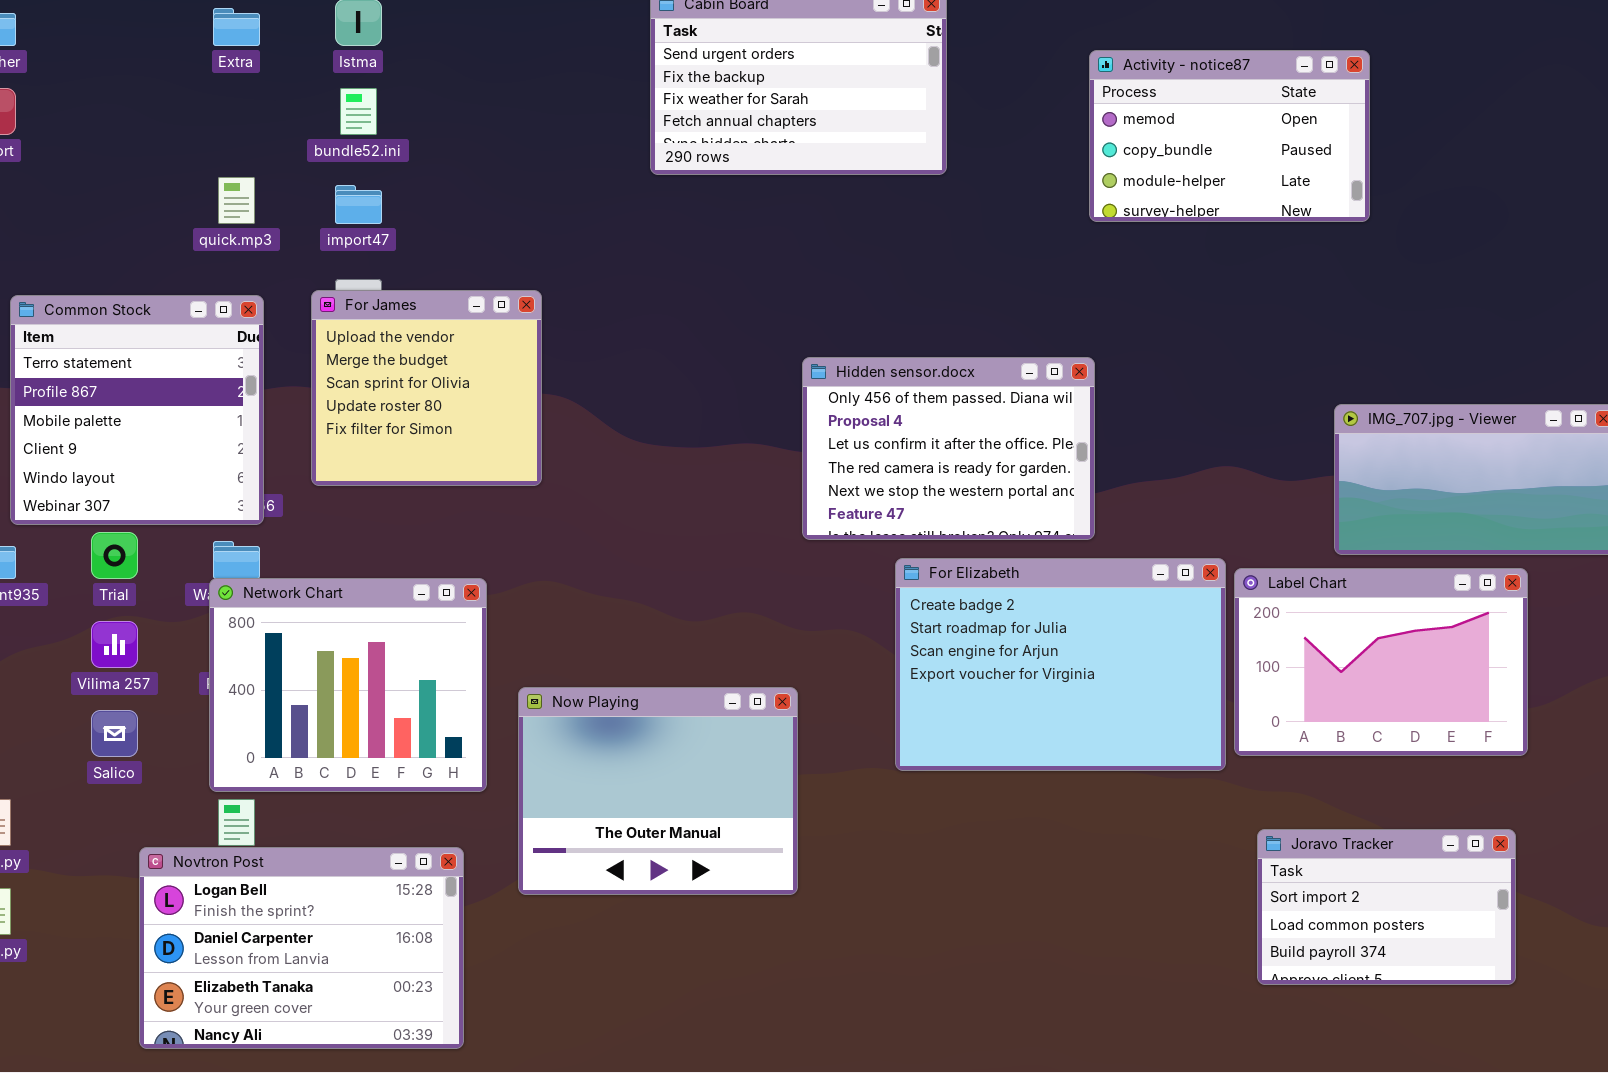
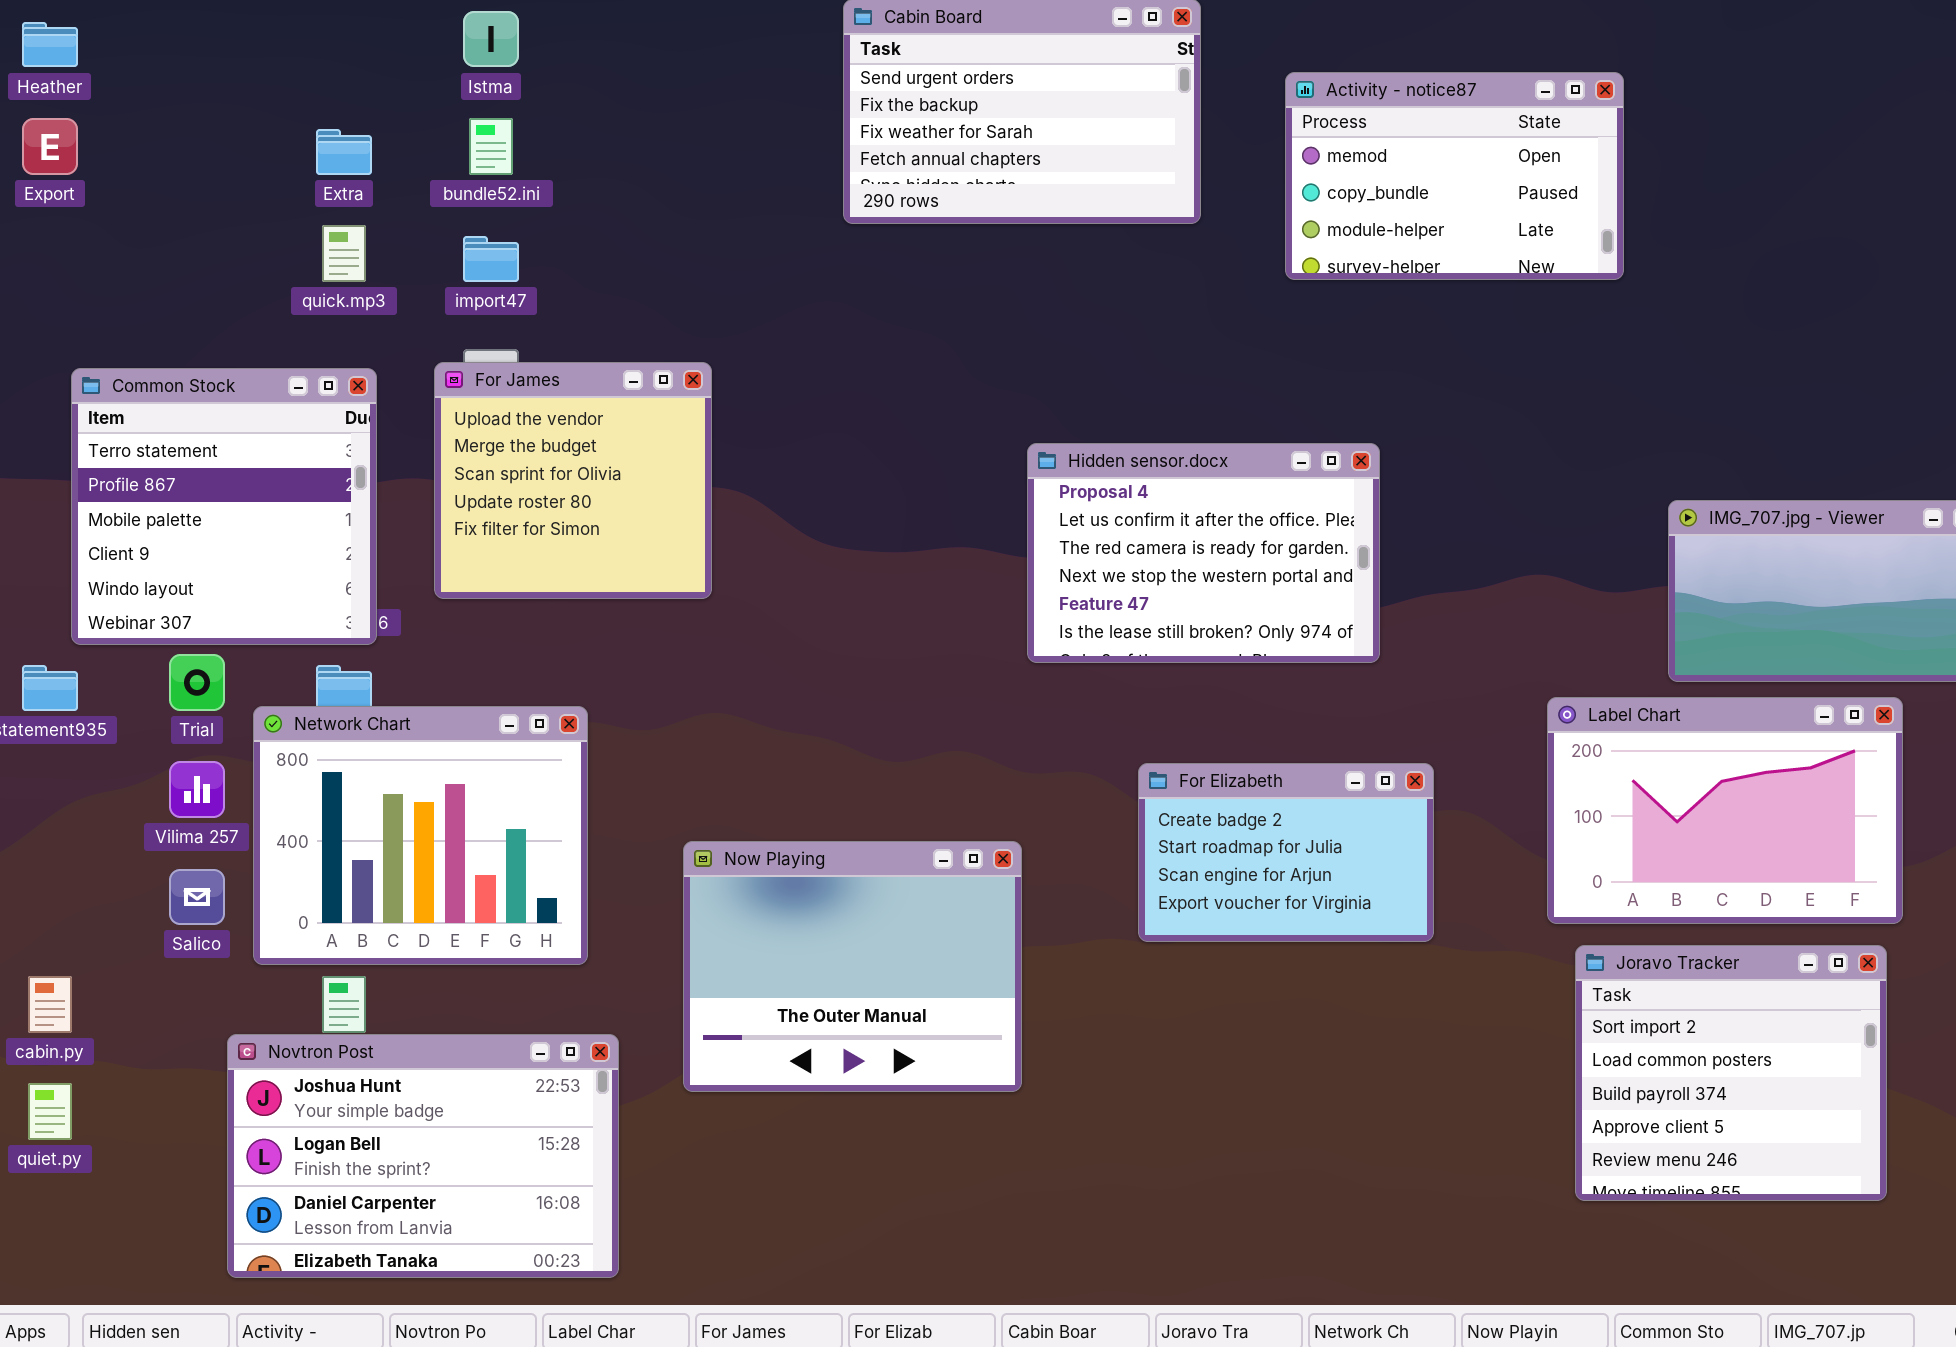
Extra: [213,8,260,46] -> [316,129,372,175], moved
Activity - notice87: [1089,50,1370,222] -> [1285,72,1624,280], moved
Hidden sensor.docx: [802,357,1095,540] -> [1027,443,1380,663], scrolled down 1 row
For Elizabeth: [895,558,1226,771] -> [1138,763,1434,942], resized
Network Chart: [209,578,487,792] -> [253,706,588,965], moved
Joravo Tracker: [1257,829,1516,985] -> [1575,945,1887,1201], resized
Novtron Post: [139,847,464,1049] -> [227,1034,619,1278], scrolled up 1 row

